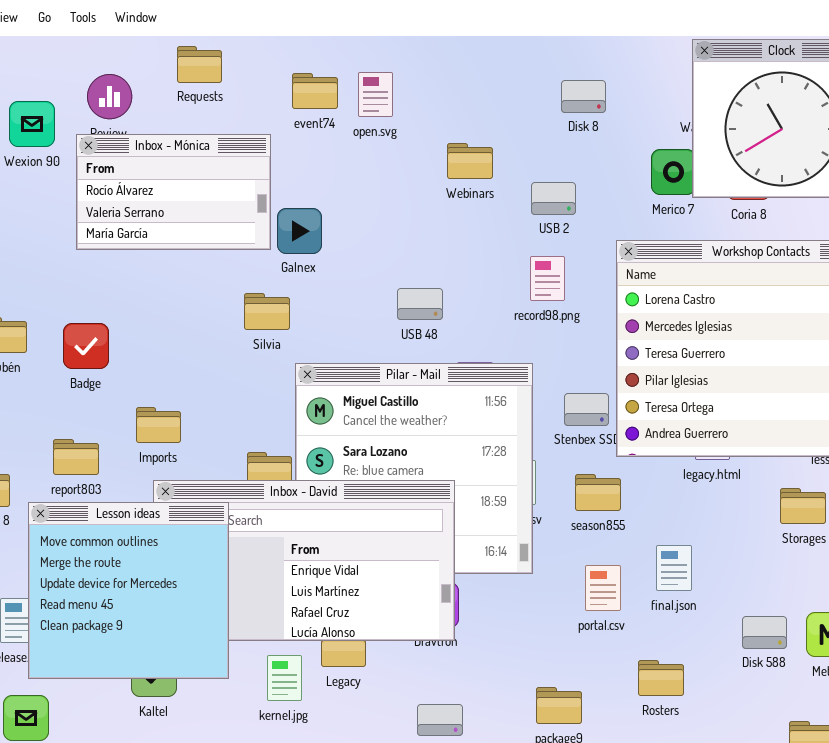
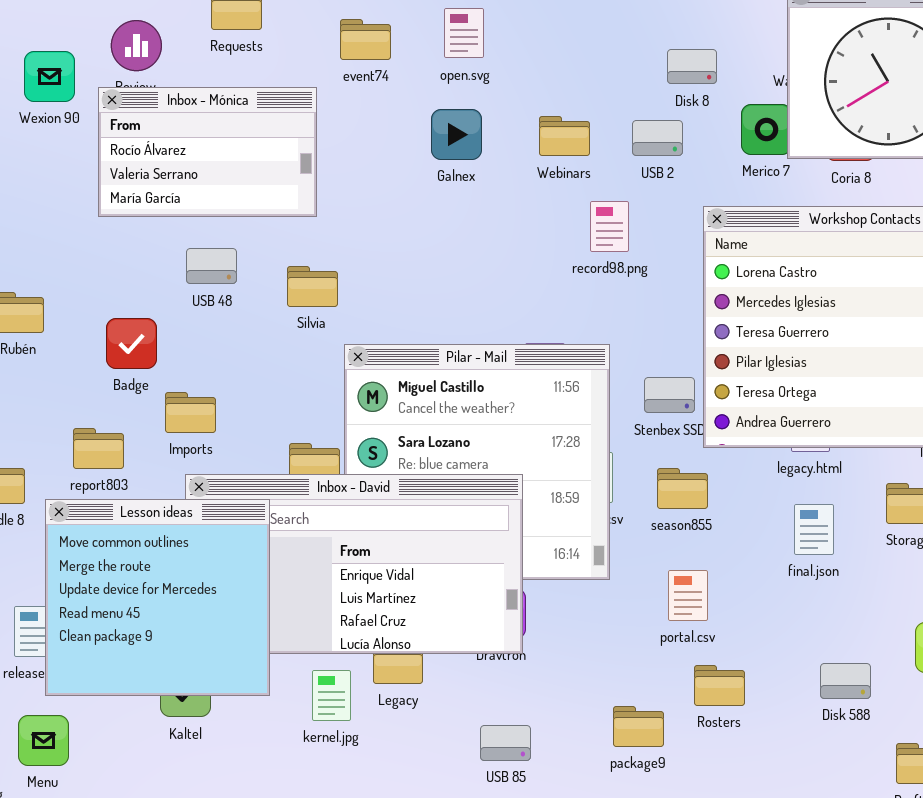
open.svg: [358,72,393,117] -> [444,8,484,58], moved
Disk 8: [561,80,606,113] -> [667,49,717,84], moved
Webinars: [447,143,493,179] -> [539,116,590,156], moved
USB 2: [531,182,576,215] -> [632,120,683,156], moved
Galnex: [277,208,322,254] -> [431,109,482,160], moved
record98.png: [530,256,565,301] -> [590,201,629,252], moved
USB 48: [397,288,443,320] -> [186,248,237,284], moved
Badge: [63,323,109,369] -> [106,318,157,369], moved
final.json: [656,545,692,591] -> [794,504,834,555], moved
Disk 588: [742,616,787,649] -> [820,663,871,699], moved
Rosters: [638,660,684,696] -> [694,665,745,706], moved

